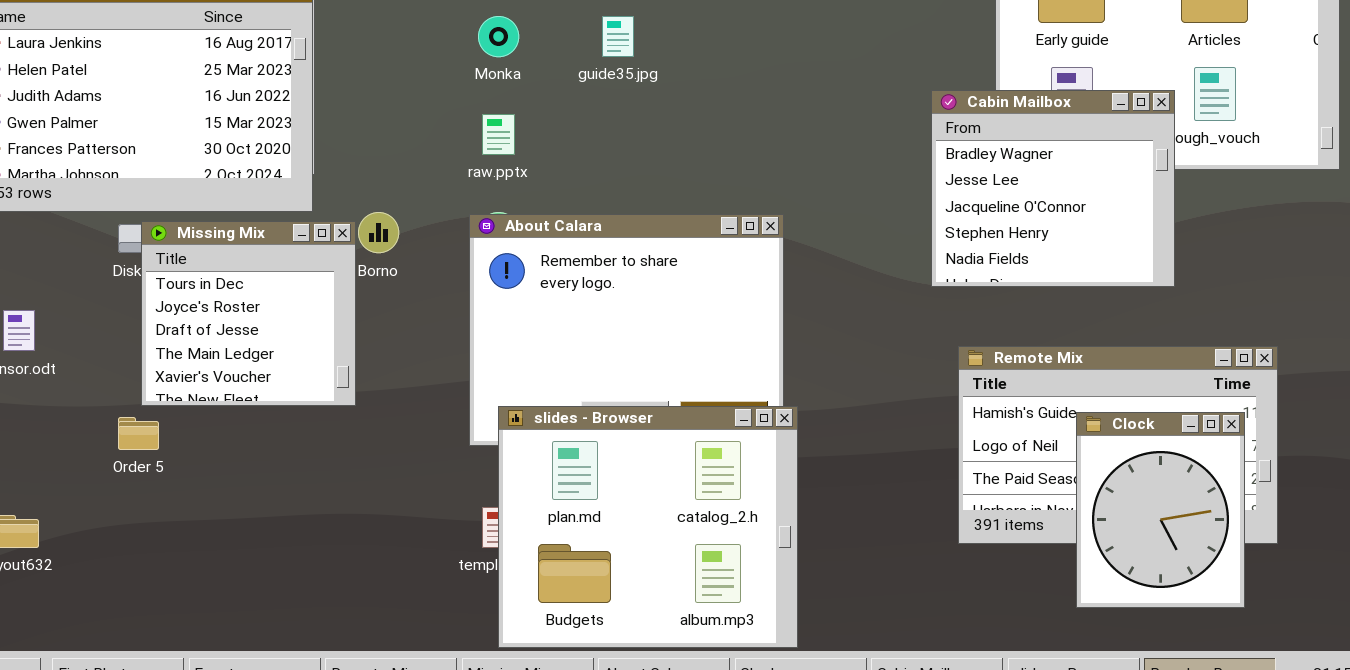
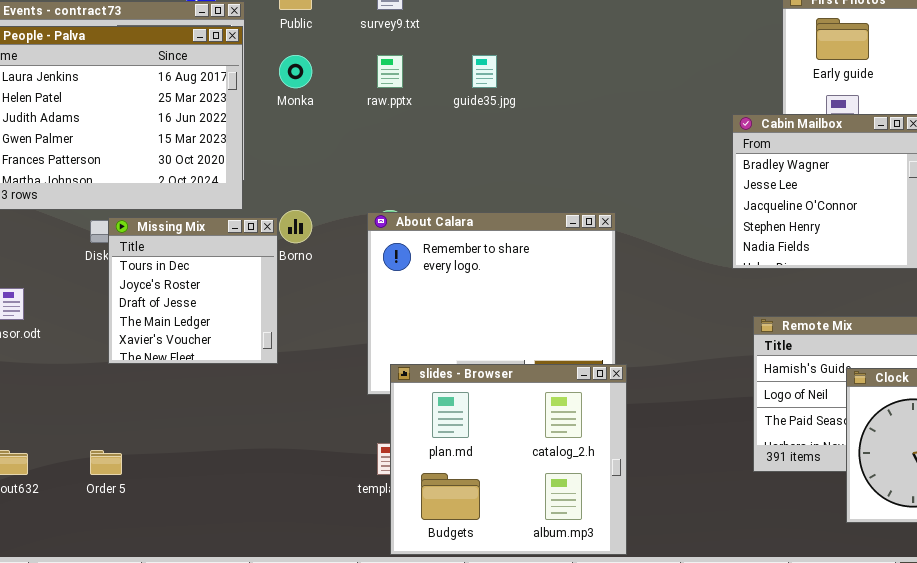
Monka: [478,16,519,57] -> [279,55,312,88], moved
raw.pptx: [482,114,515,155] -> [377,55,403,88], moved
Order 5: [118,417,159,450] -> [90,450,122,475], moved

